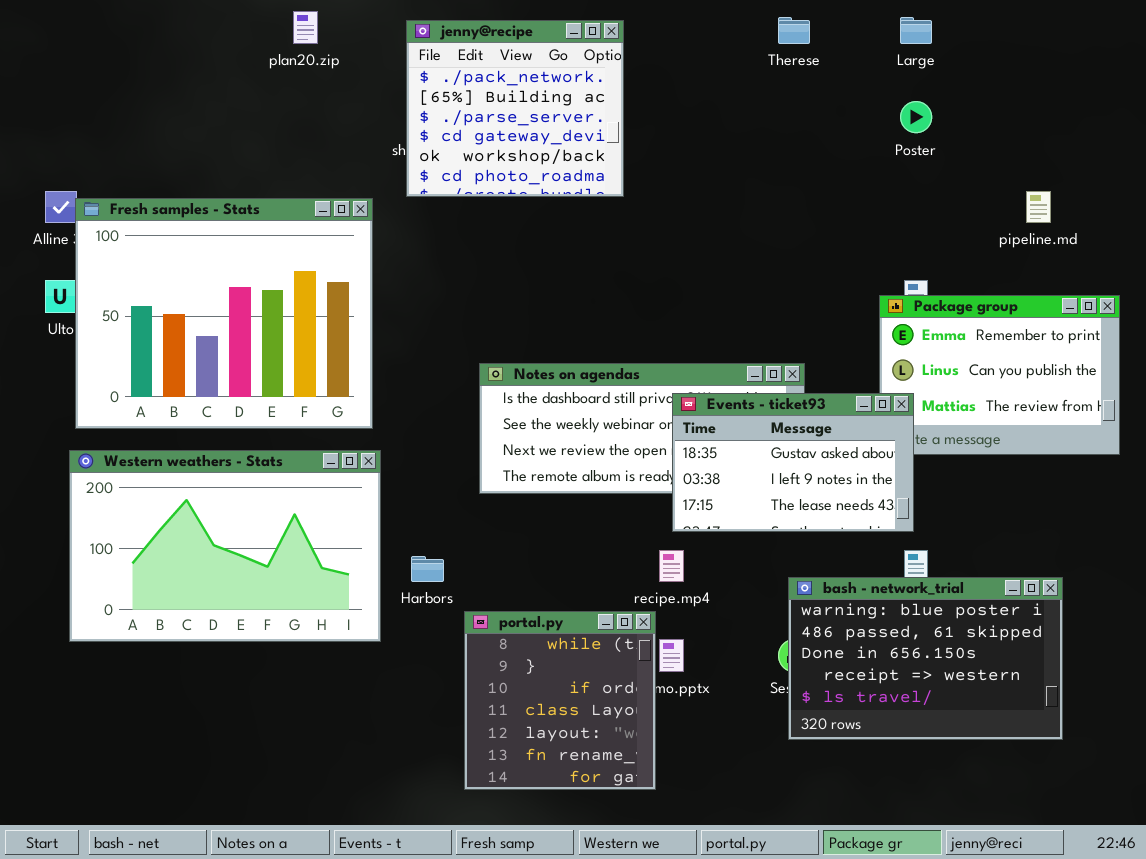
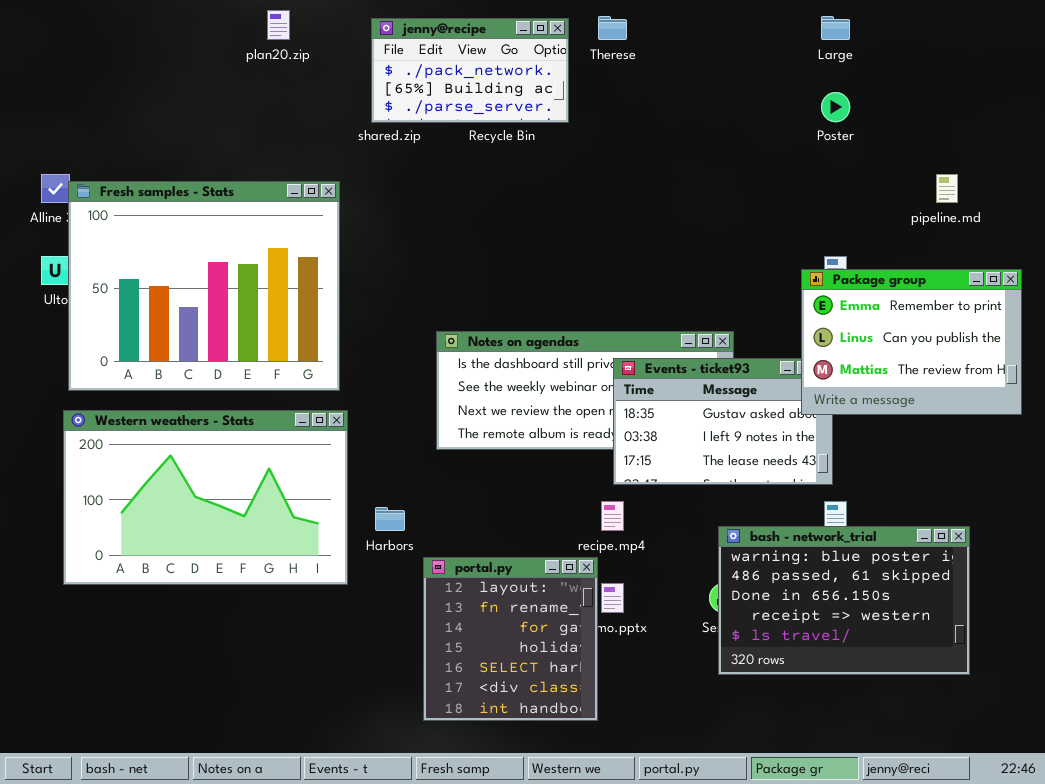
Therese: [778,17,810,44] -> [598,16,627,40], moved
jenny@recipe: [406,20,624,197] -> [371,18,569,123], resized
Package group: [879,295,1120,455] -> [801,269,1022,415], raised
portal.py: [464,611,656,790] -> [423,557,598,721], scrolled down 4 rows

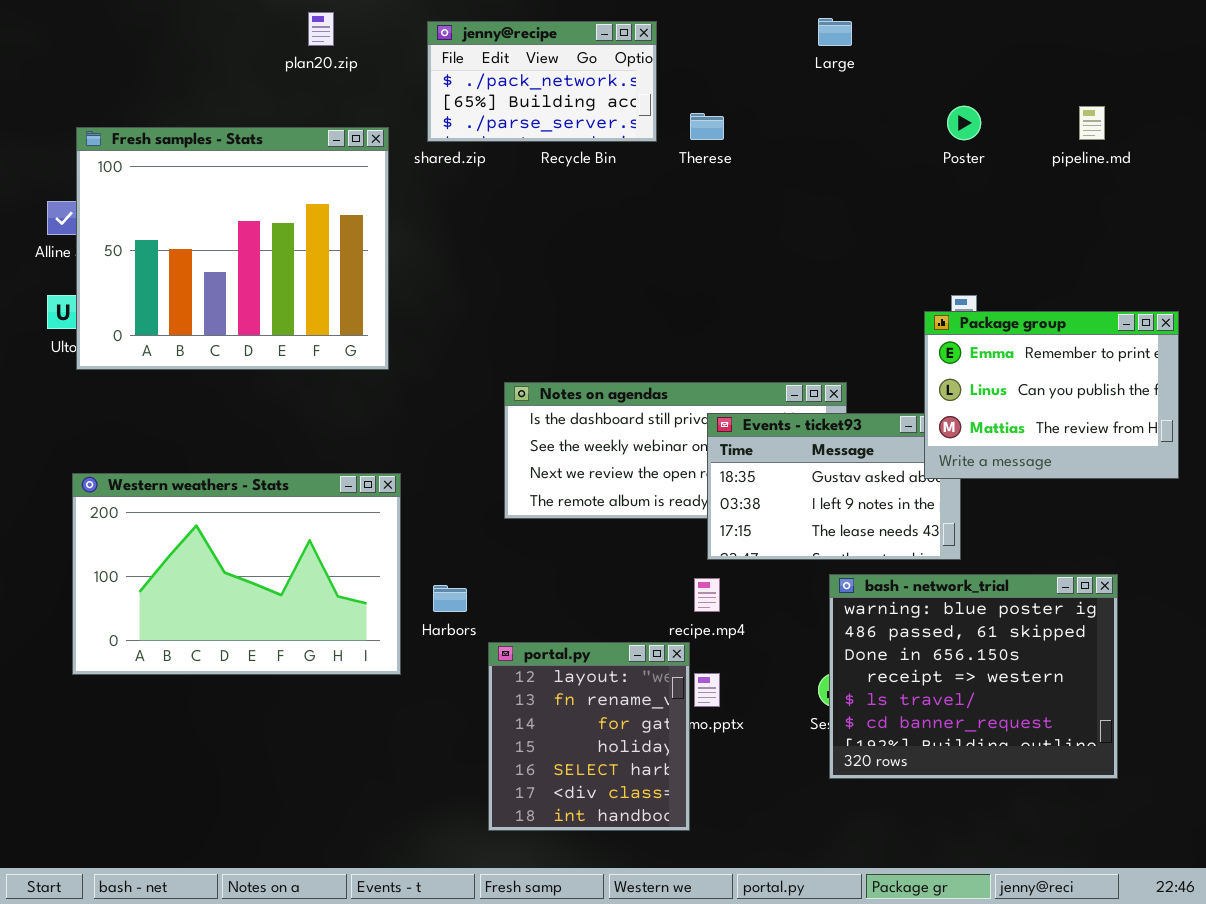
Therese: [598,16,627,40] -> [690,113,724,140], moved
Large: [821,16,850,40] -> [818,18,852,46], moved
pipeline.md: [936,174,958,203] -> [1079,106,1105,140], moved
Fresh samples - Stats: [68,181,340,391] -> [76,127,389,370], moved
bash - network_trial: [718,526,970,675] -> [829,574,1118,779], resized

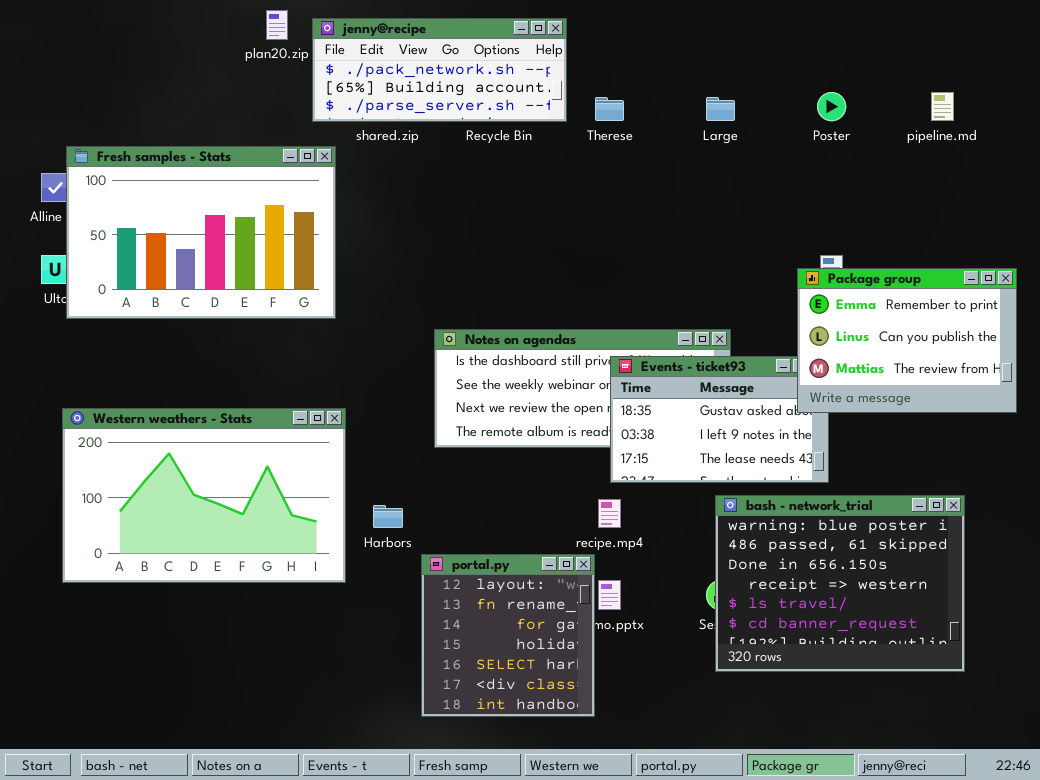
Large: [818,18,852,46] -> [706,97,735,121], moved
jenny@recipe: [427,21,657,142] -> [312,18,567,122], resized
Fresh samples - Stats: [76,127,389,370] -> [66,146,336,319], resized

